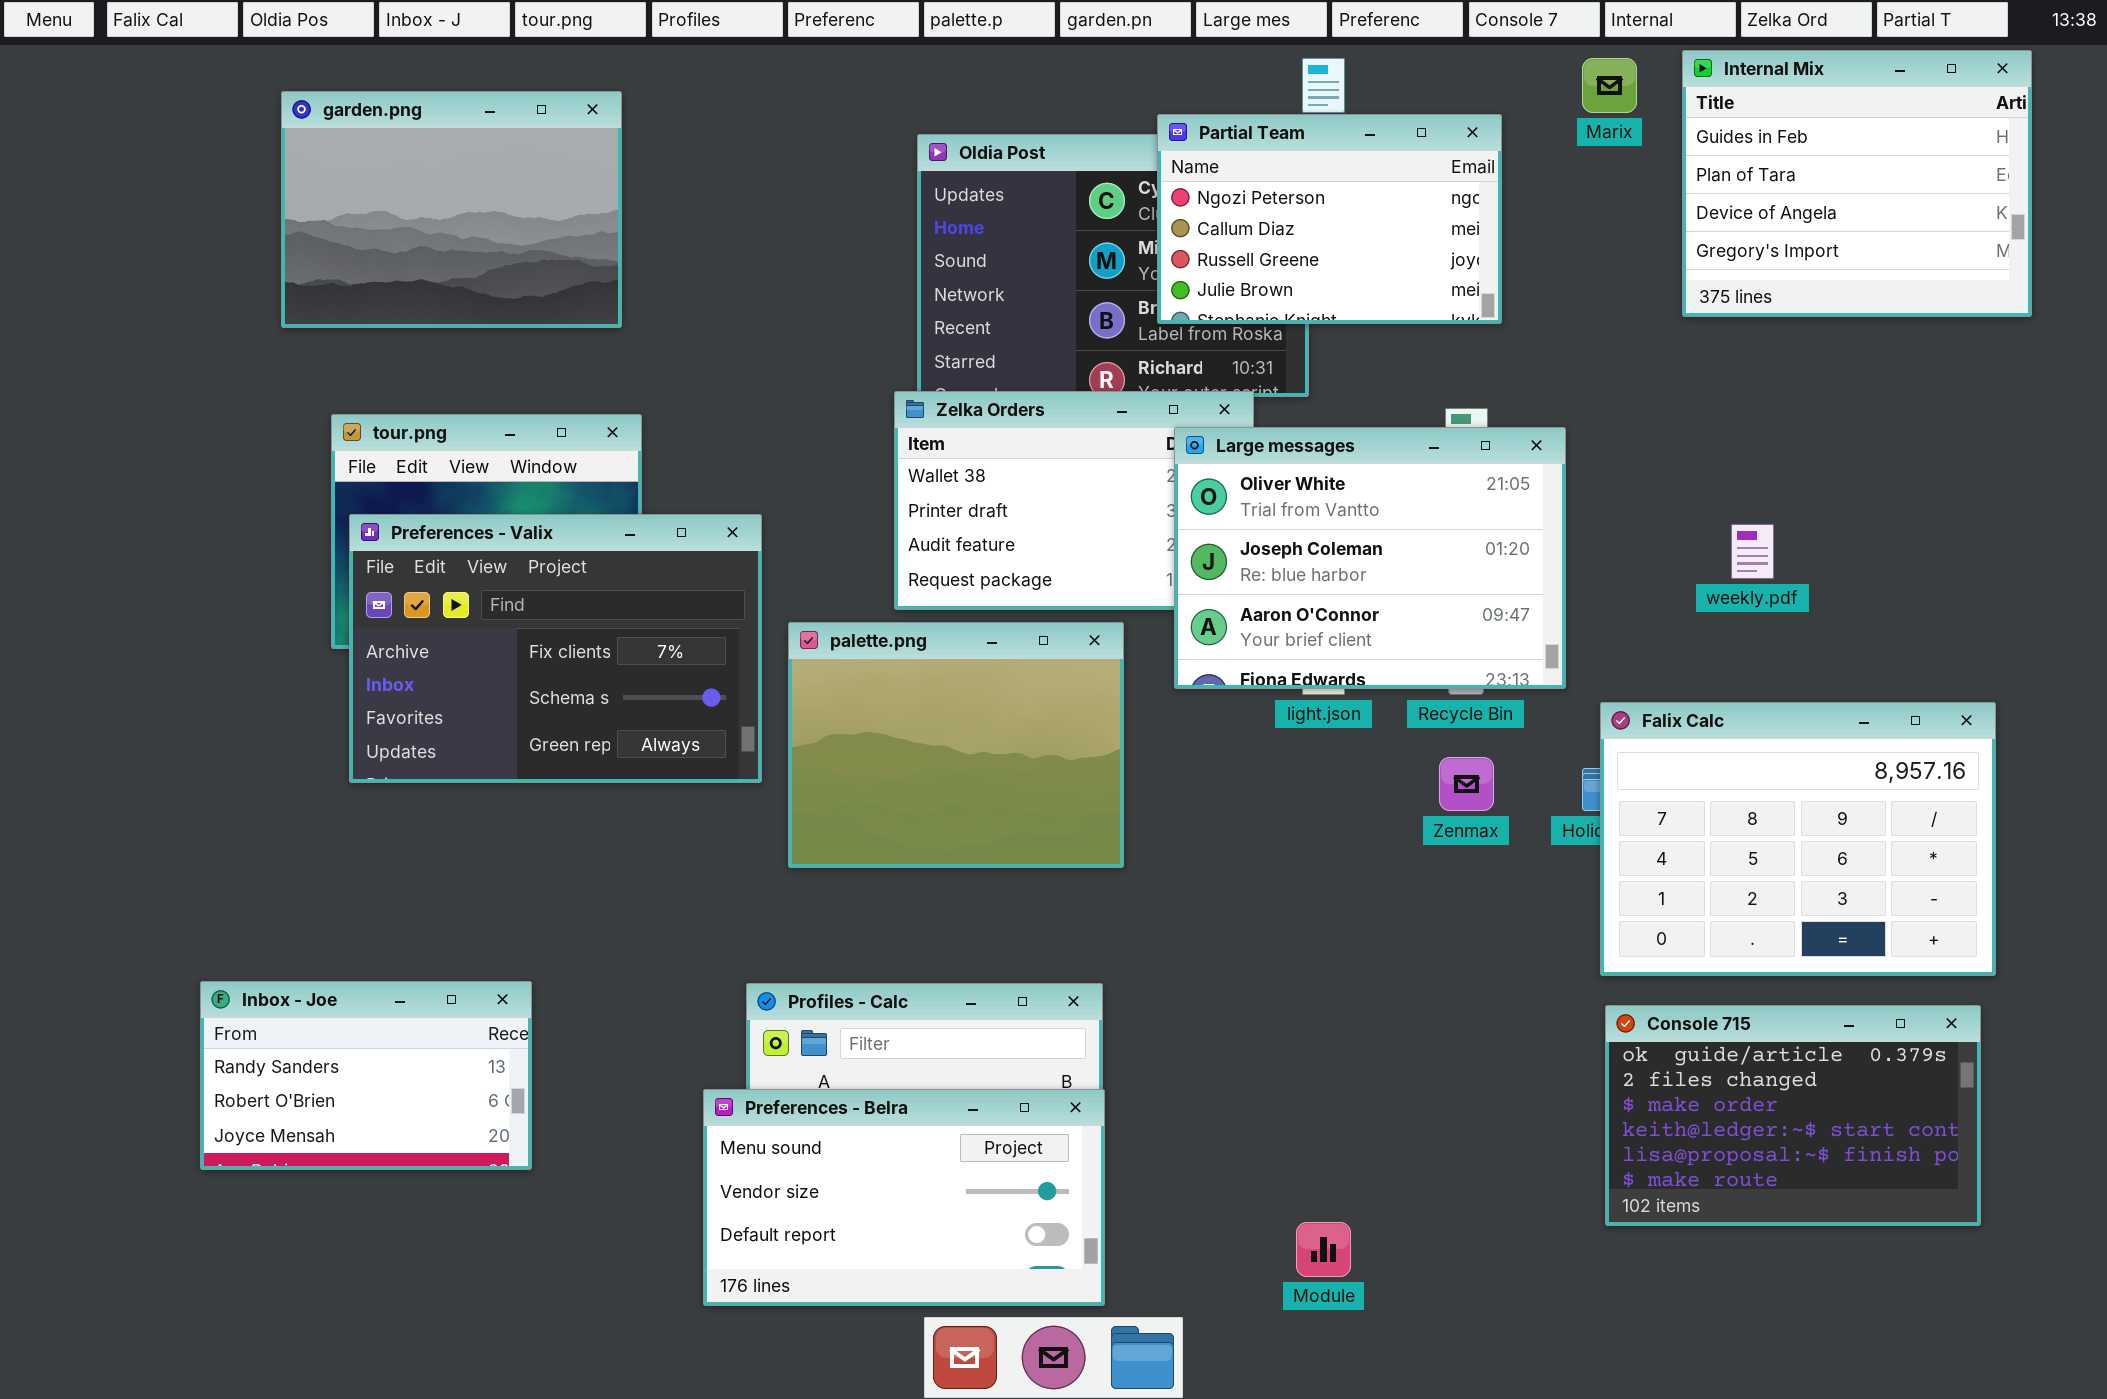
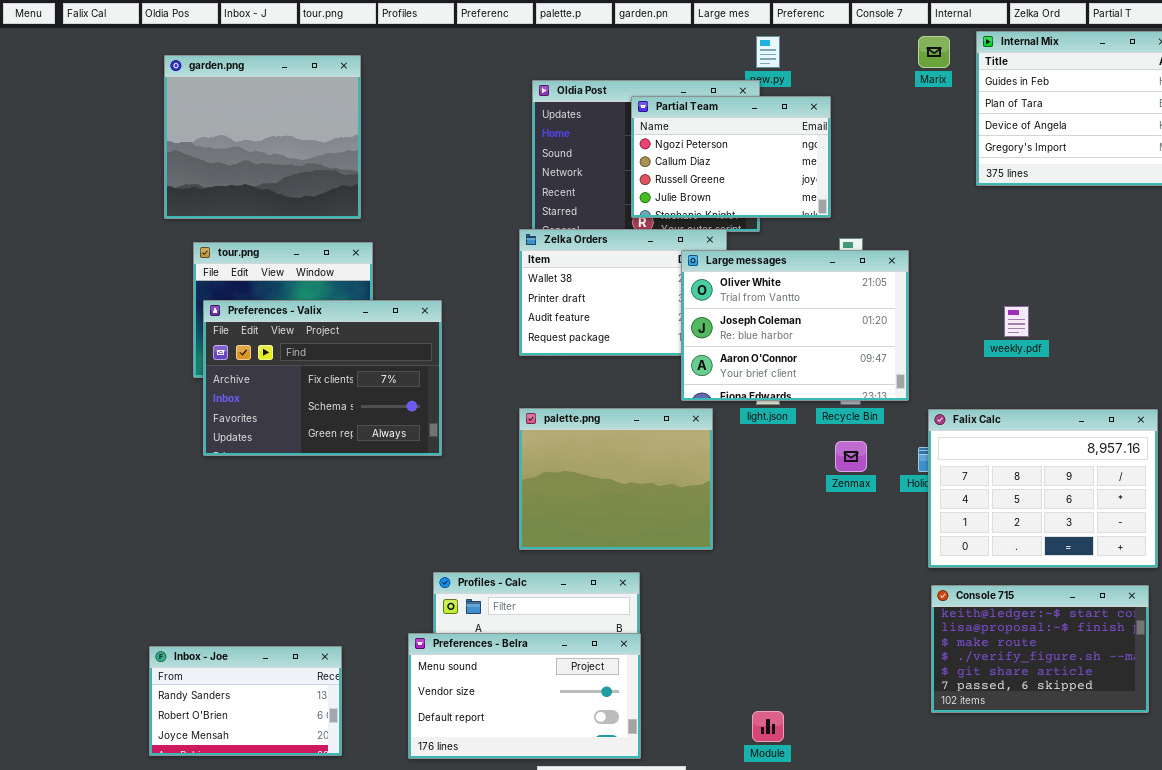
garden.png: [281,91,622,328] -> [164,55,361,219], resized
Partial Team: [1157,114,1502,324] -> [631,96,831,218], moved
palette.png: [788,622,1124,868] -> [519,408,713,550], moved
Inbox - Joe: [200,981,532,1170] -> [149,646,342,756], moved
Console 715: [1605,1005,1981,1226] -> [931,585,1149,713], scrolled down 3 rows

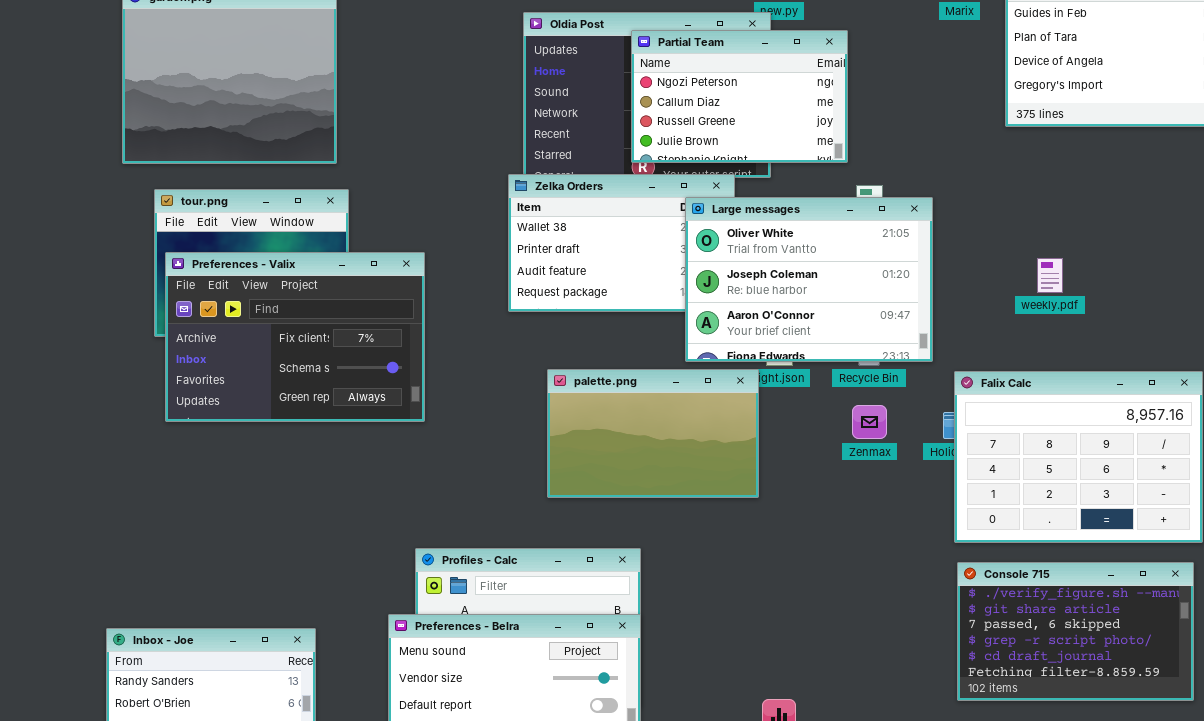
palette.png: [519,408,713,550] -> [547,369,759,498], moved, resized
Console 715: [931,585,1149,713] -> [957,562,1194,701], scrolled down 3 rows

